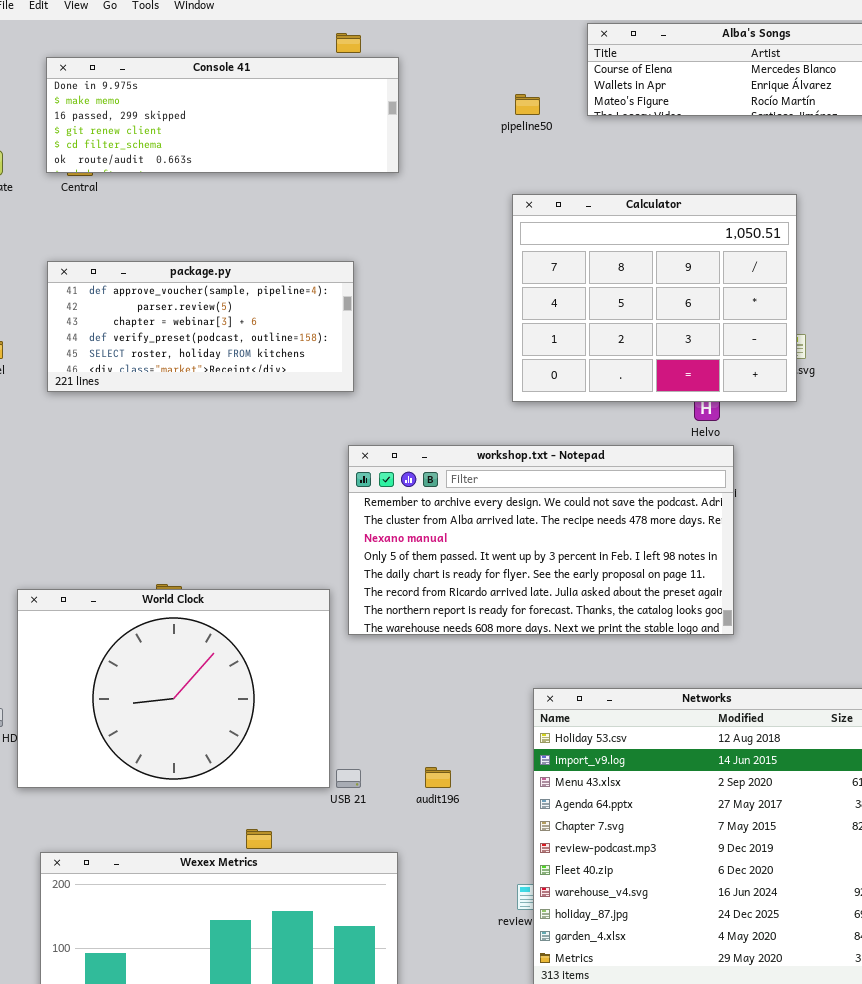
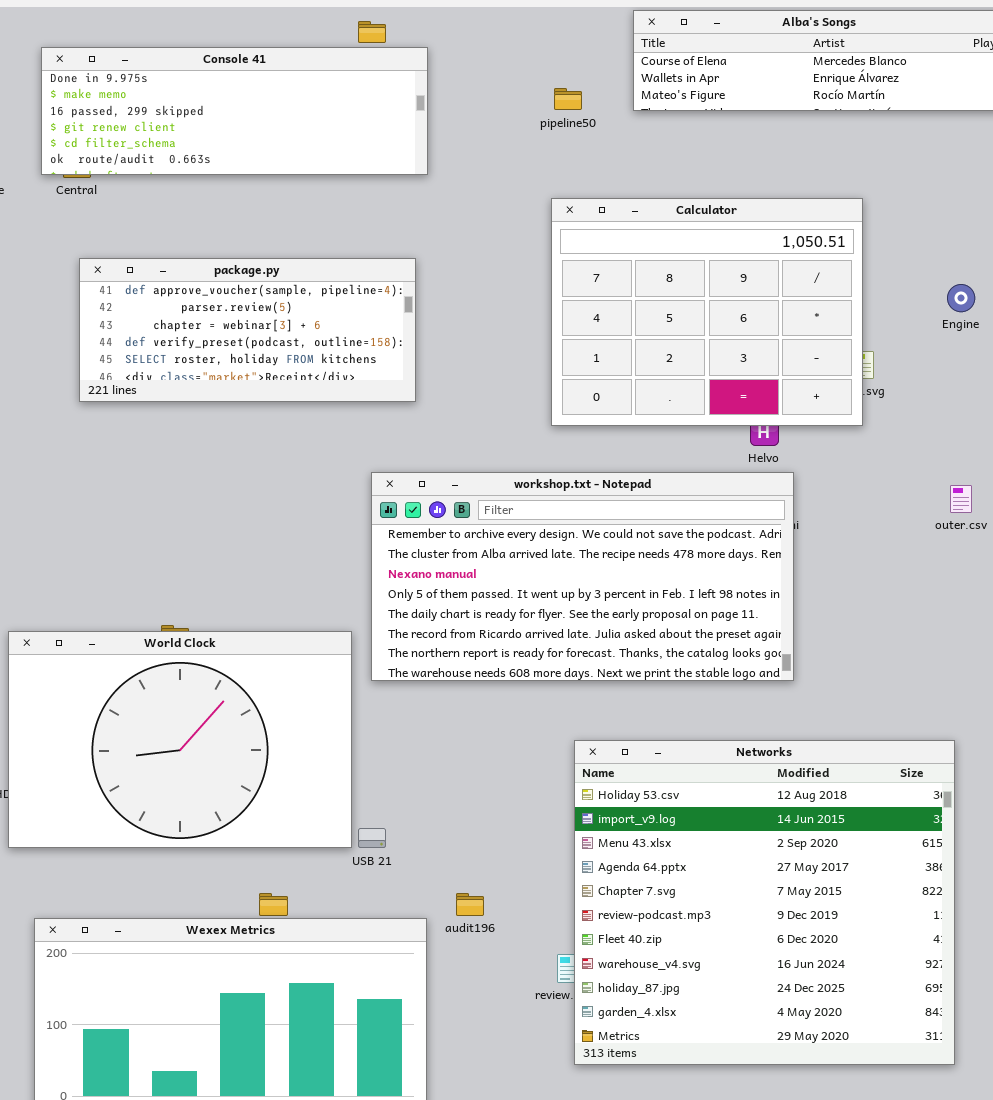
package.py: [47,261,354,392] -> [79,258,416,402], moved
audit196: [425,767,451,788] -> [456,893,484,916], moved

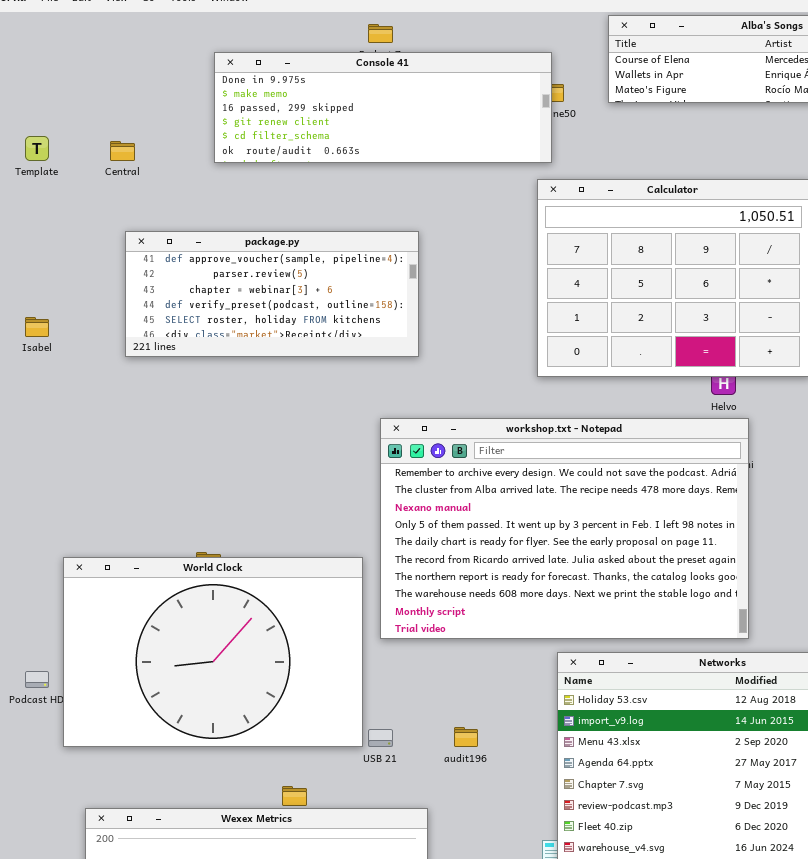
Console 41: [41,47,428,175] -> [214,52,552,163], moved
workshop.txt - Notepad: [371,472,794,681] -> [380,418,749,639], resized
audit196: [456,893,484,916] -> [454,727,478,747], moved

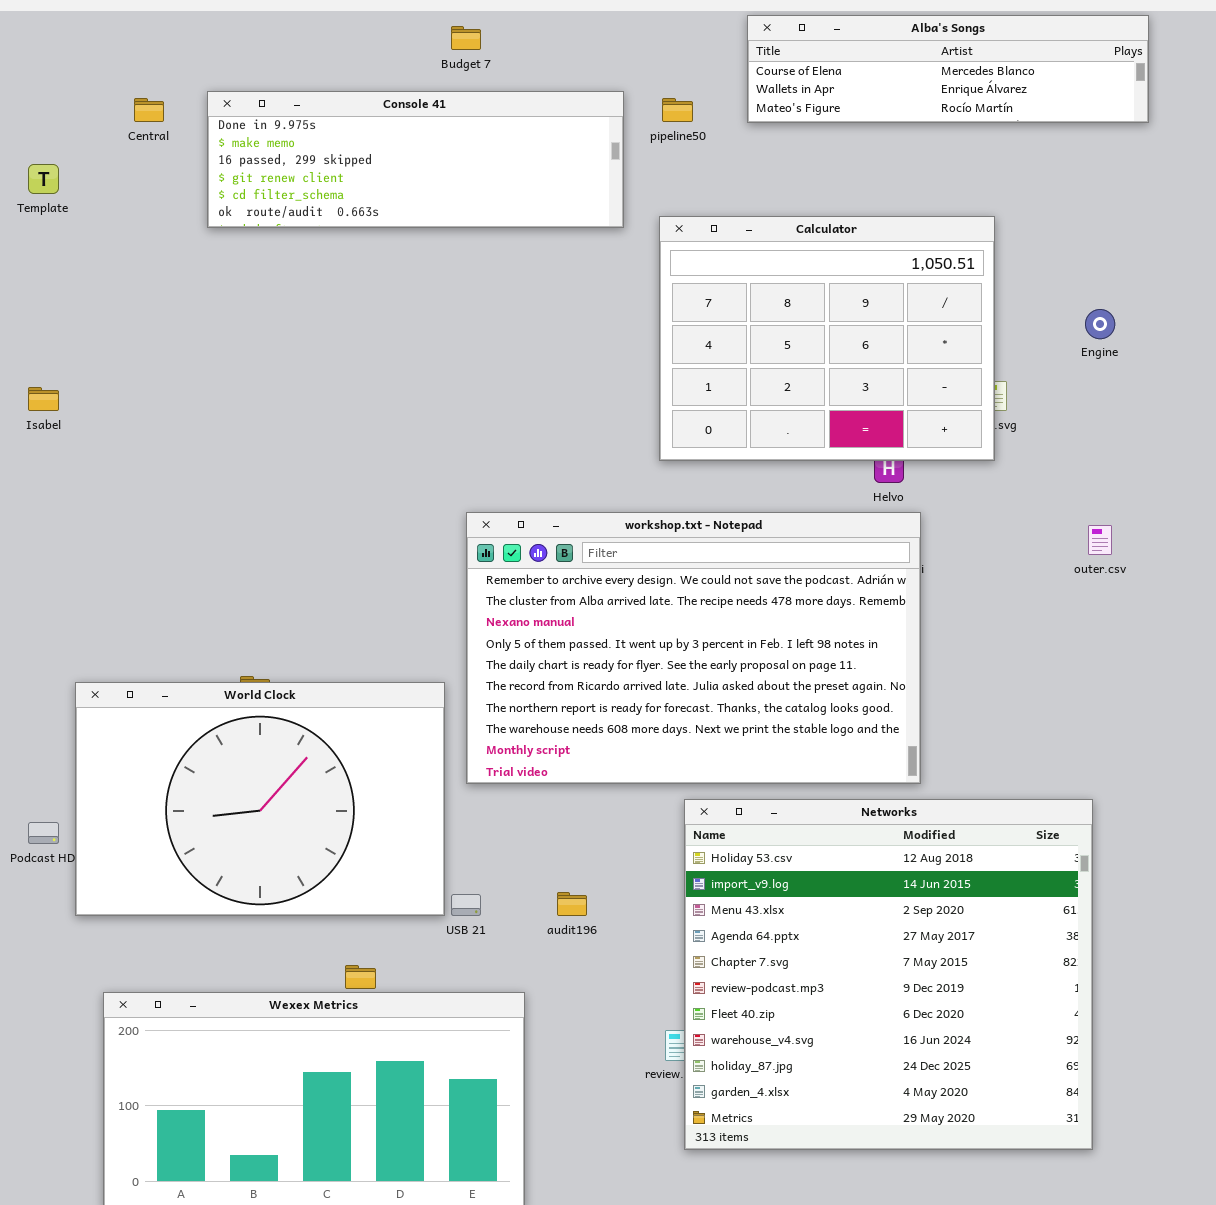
Console 41: [214,52,552,163] -> [207,91,624,228], moved
Central: [110,141,135,161] -> [134,98,164,122], moved
package.py: [125,231,419,357] -> none, closed

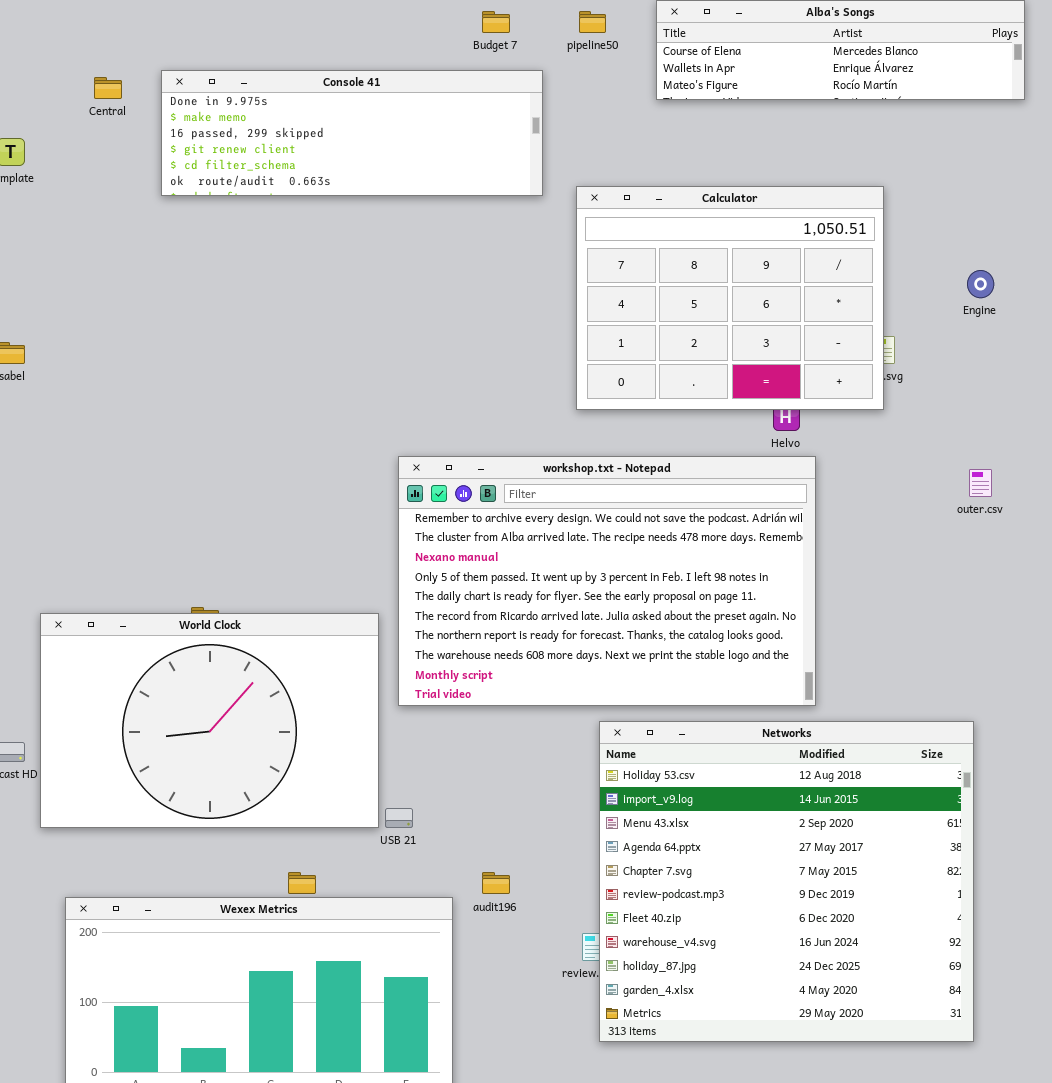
Budget 7: [451,26,481,50] -> [482,11,510,33], moved
pipeline50: [662,98,693,122] -> [579,11,606,33], moved
audit196: [557,892,587,916] -> [482,872,510,894], moved

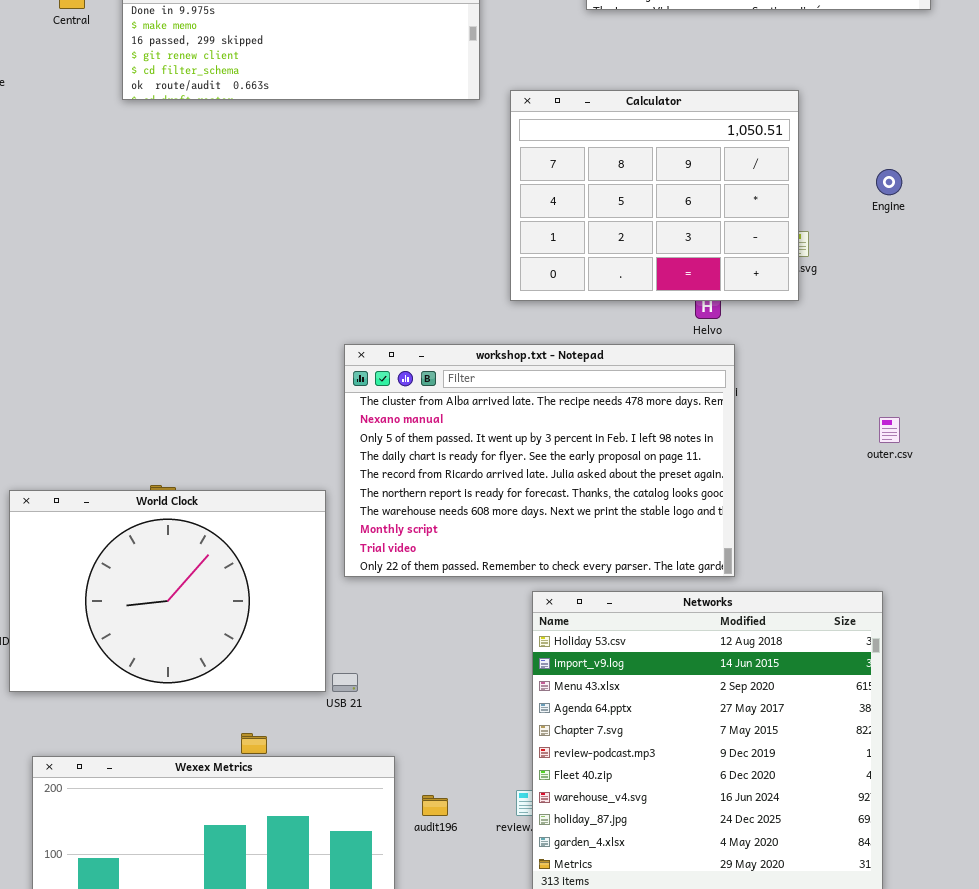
workshop.txt - Notepad: [398,456,816,706] -> [344,344,735,577], scrolled down 1 row
outer.csv: [969,469,992,497] -> [879,417,900,443], moved
audit196: [482,872,510,894] -> [422,795,448,816], moved

